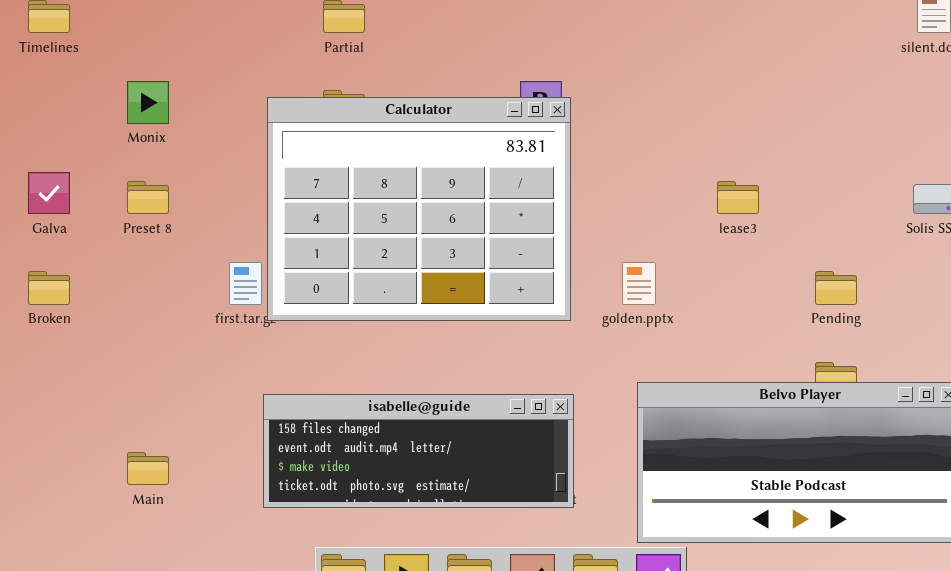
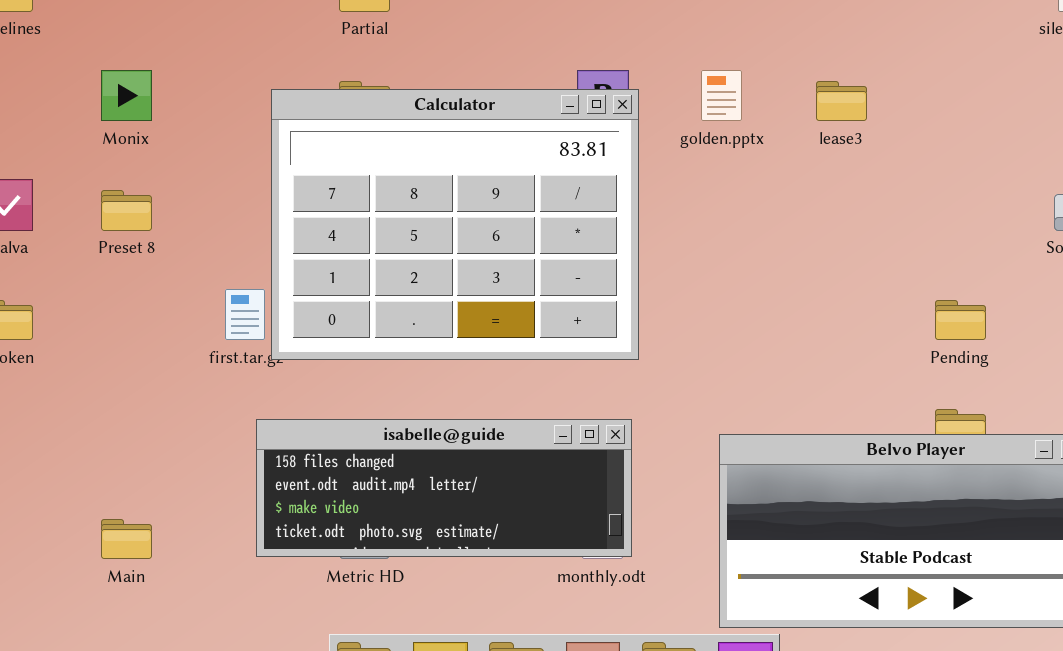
lease3: [717,181,759,214] -> [816,81,867,121], moved
golden.pptx: [622,262,656,305] -> [701,70,742,121], moved
isabelle@guide: [263,394,574,508] -> [256,419,632,557], moved

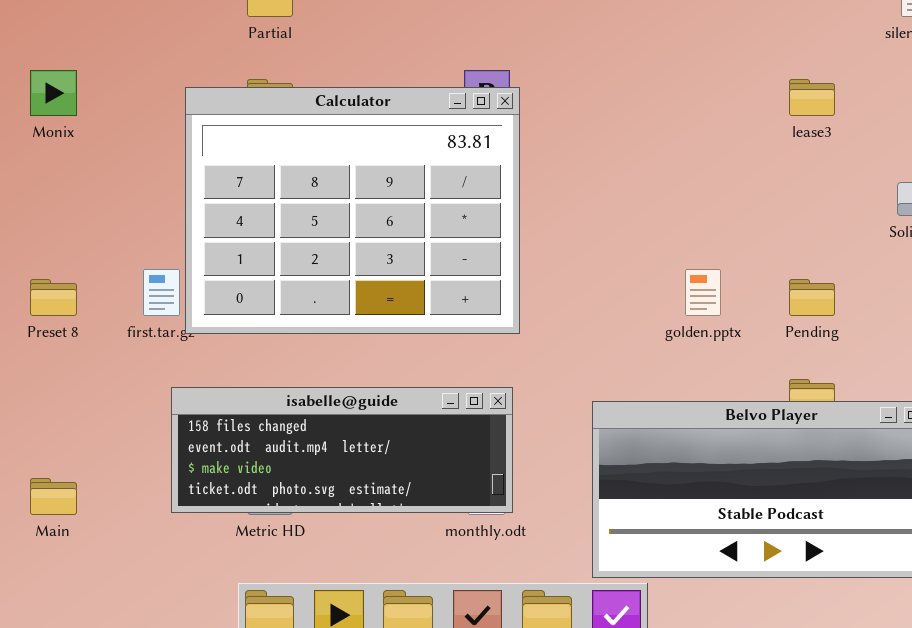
golden.pptx: [701,70,742,121] -> [685,269,721,316], moved
lease3: [816,81,867,121] -> [789,79,835,116], moved
Preset 8: [101,190,152,231] -> [30,279,77,316], moved

